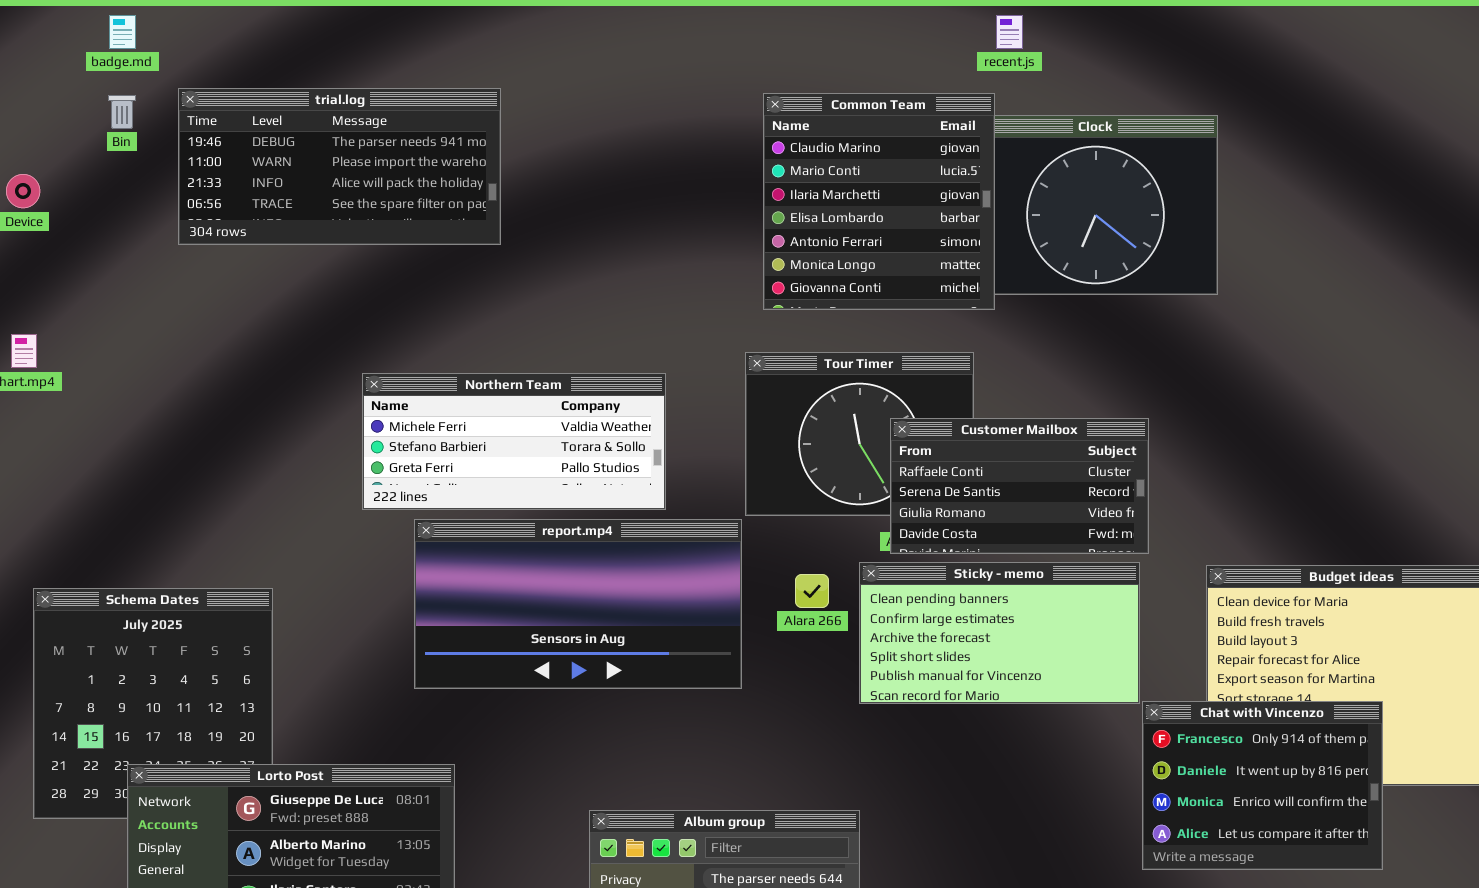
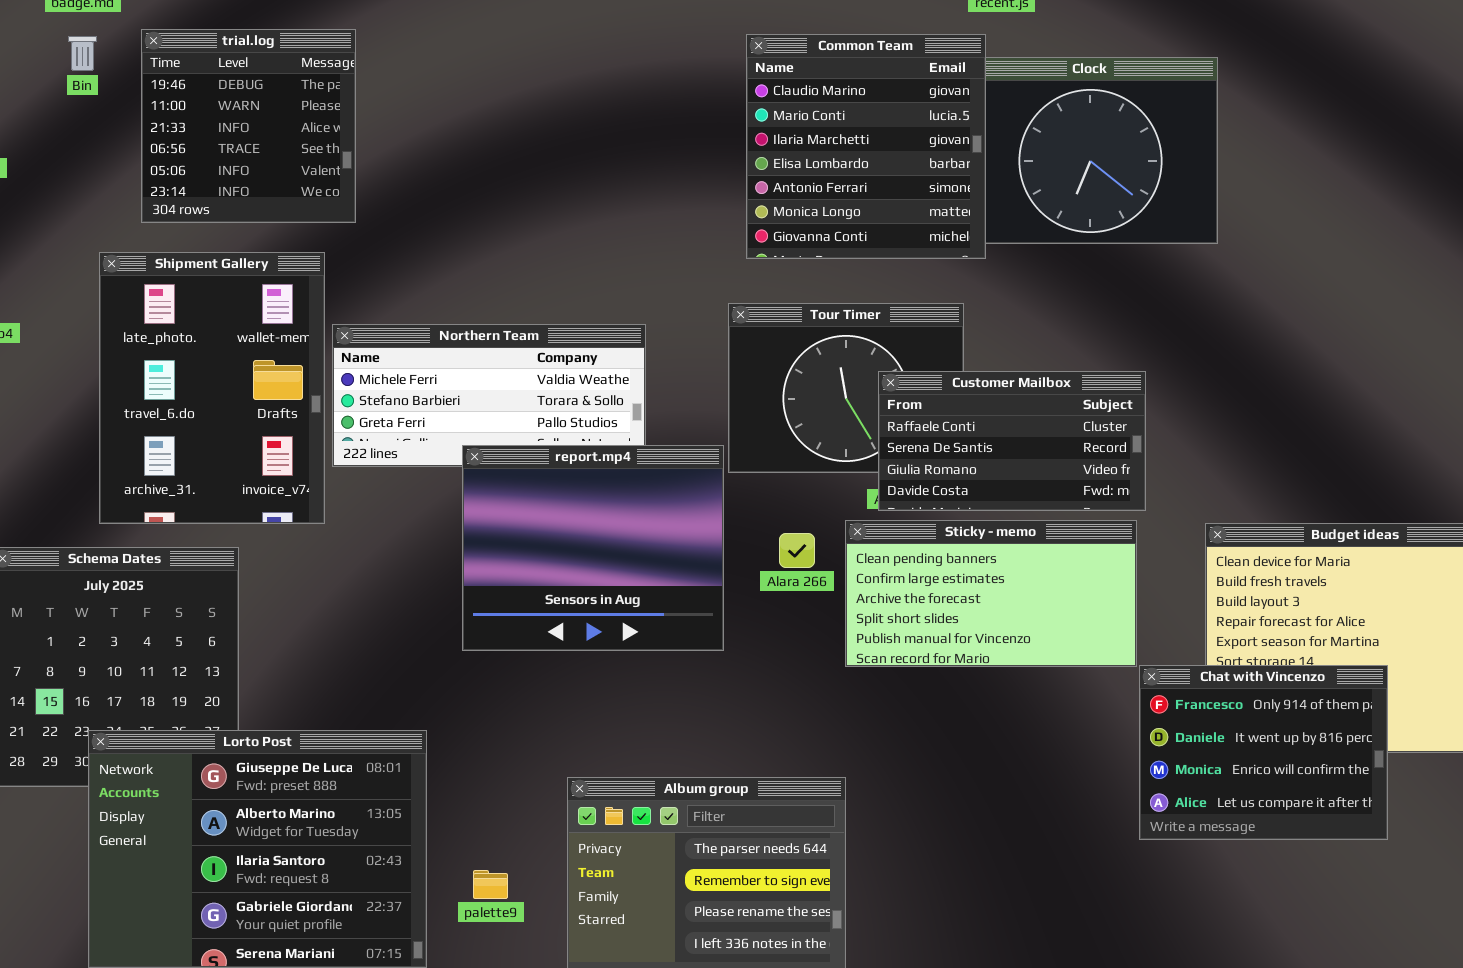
trial.log: [178,88,501,245] -> [141,29,356,223], resized
Shipment Gallery: none -> [99,252,325,524], opened
report.mp4: [414,519,742,689] -> [462,445,724,651], resized

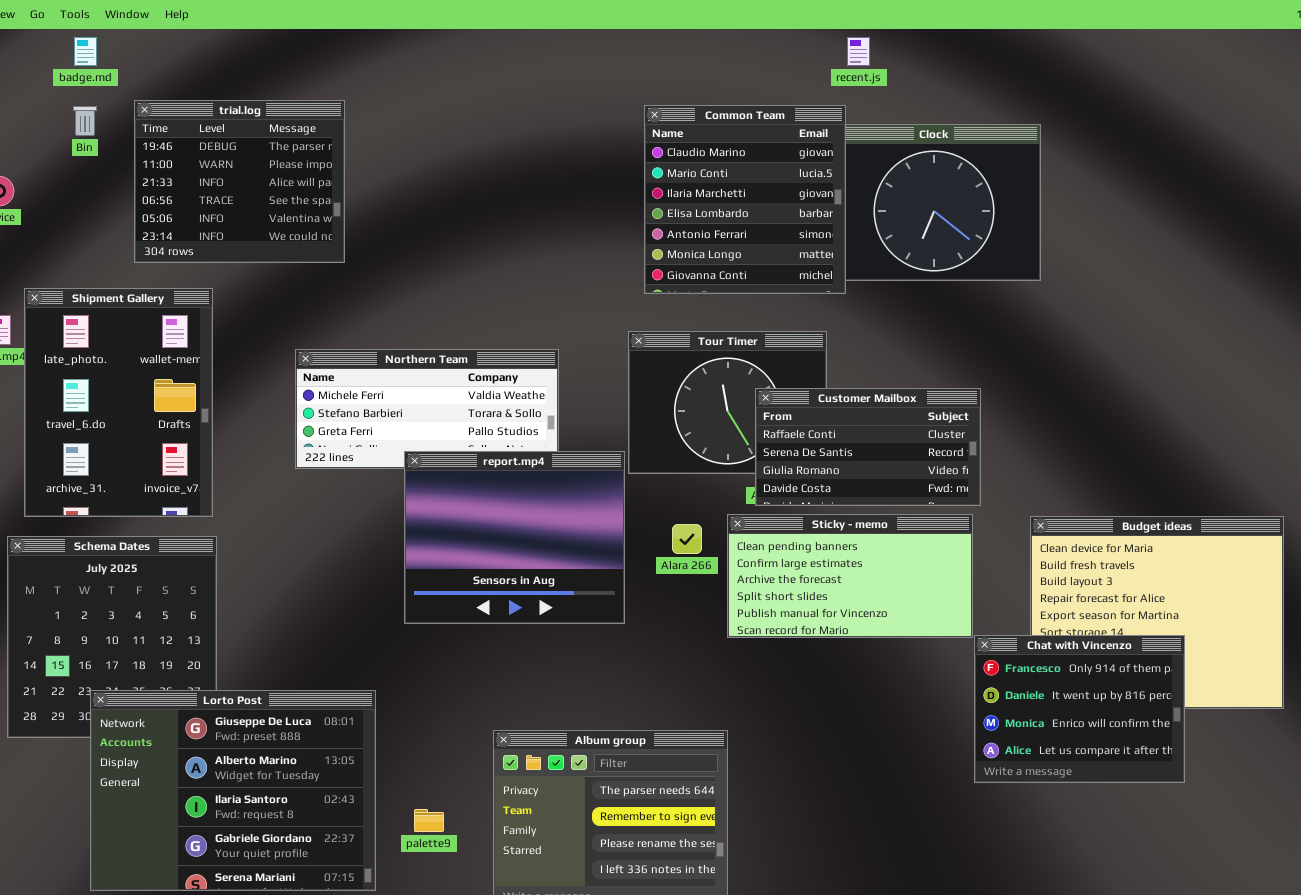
trial.log: [141,29,356,223] -> [134,100,345,263], resized
Shipment Gallery: [99,252,325,524] -> [24,288,213,517], moved

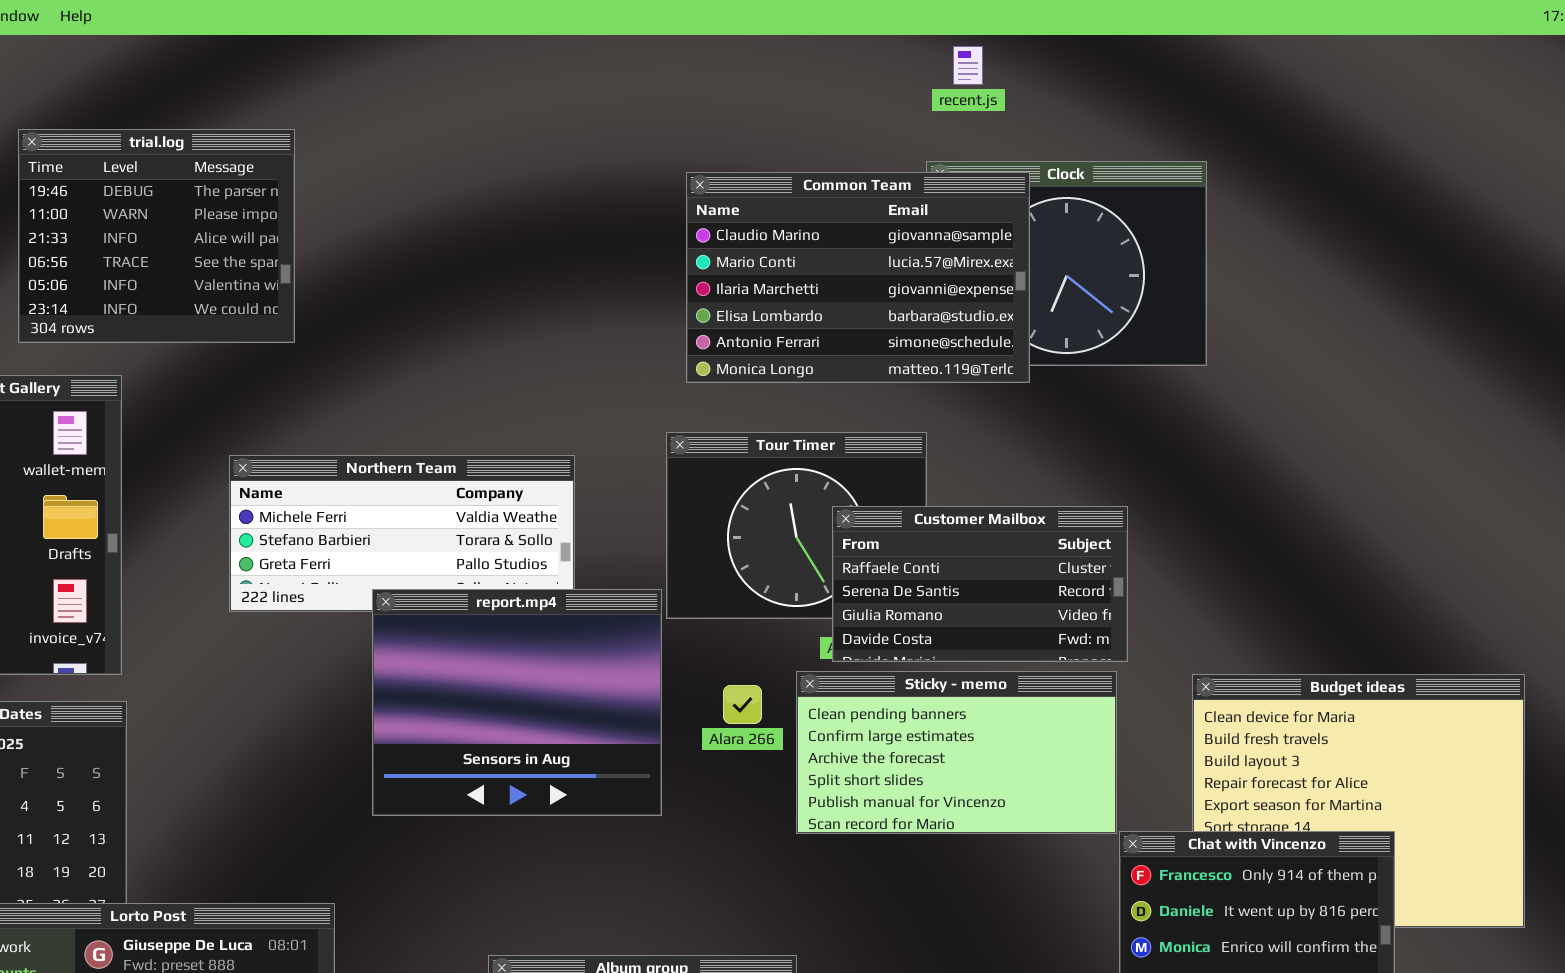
Common Team: [644,105,846,294] -> [686,172,1030,383], resized

